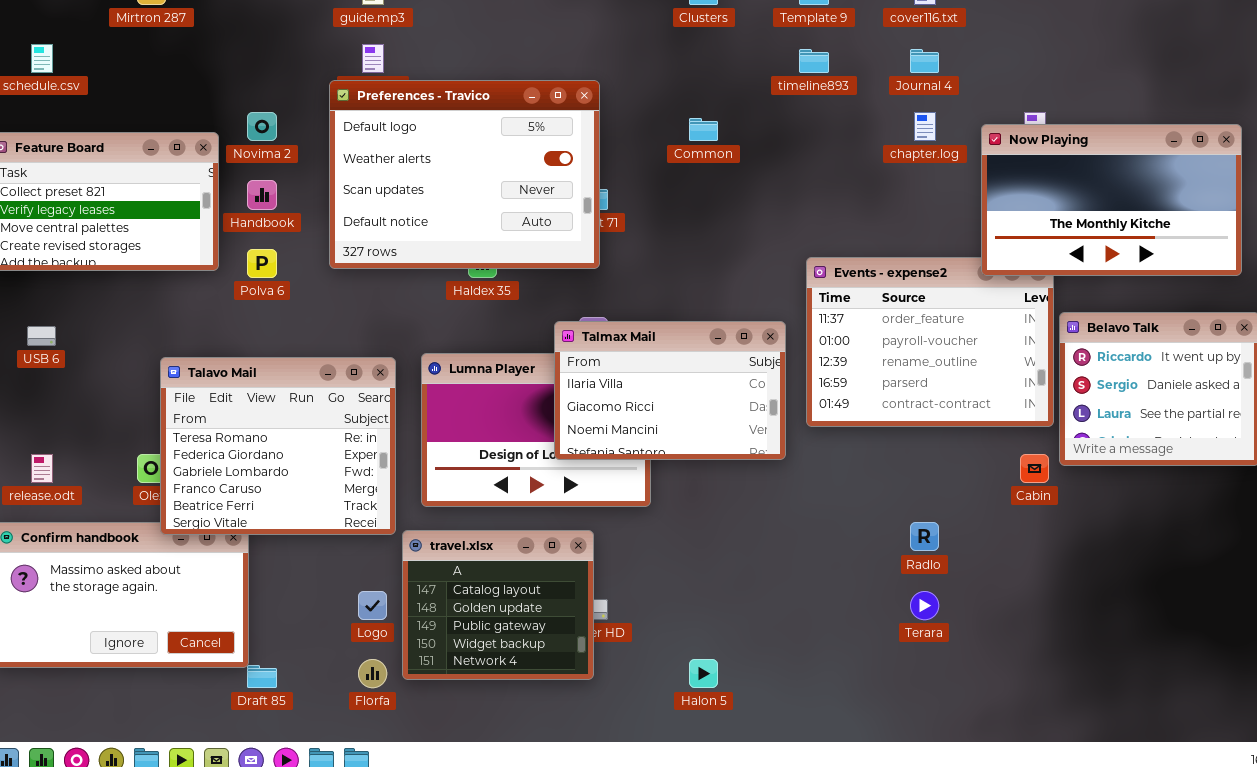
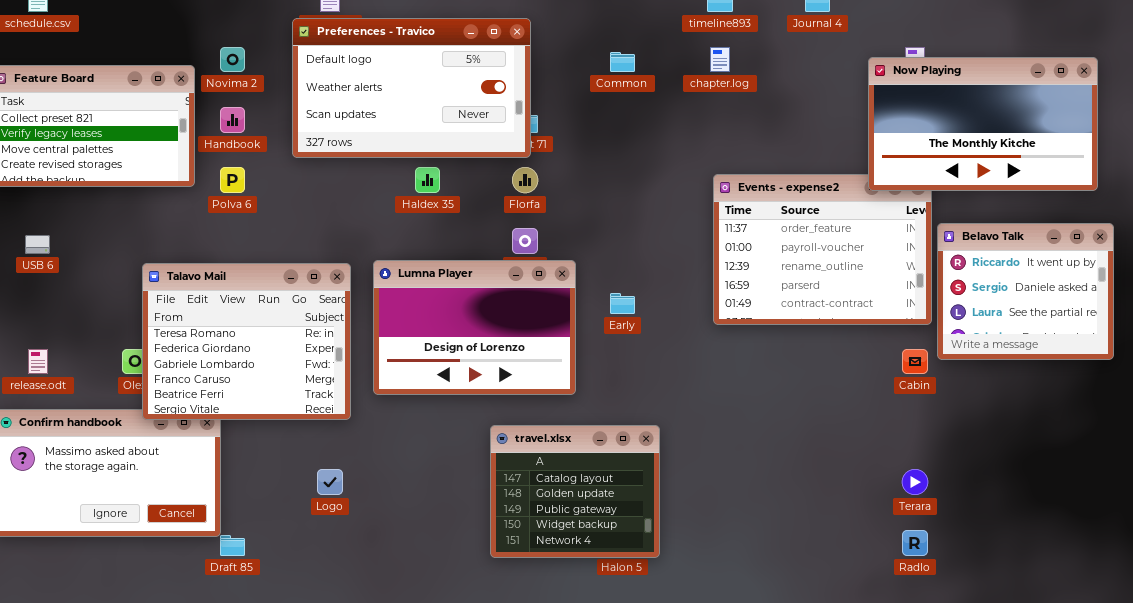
Preferences - Travico: [329,80,600,269] -> [292,18,531,158], resized
chapter.log: [914,112,936,141] -> [710,47,730,72], moved
Talmax Mail: [554,321,786,460] -> none, closed
Radlo: [910,522,939,551] -> [902,530,928,556], moved
travel.xlsx: [402,530,594,680] -> [490,425,660,558], moved
Terara: [910,591,939,620] -> [902,469,928,495], moved
Florfa: [358,659,387,688] -> [512,167,538,193], moved

